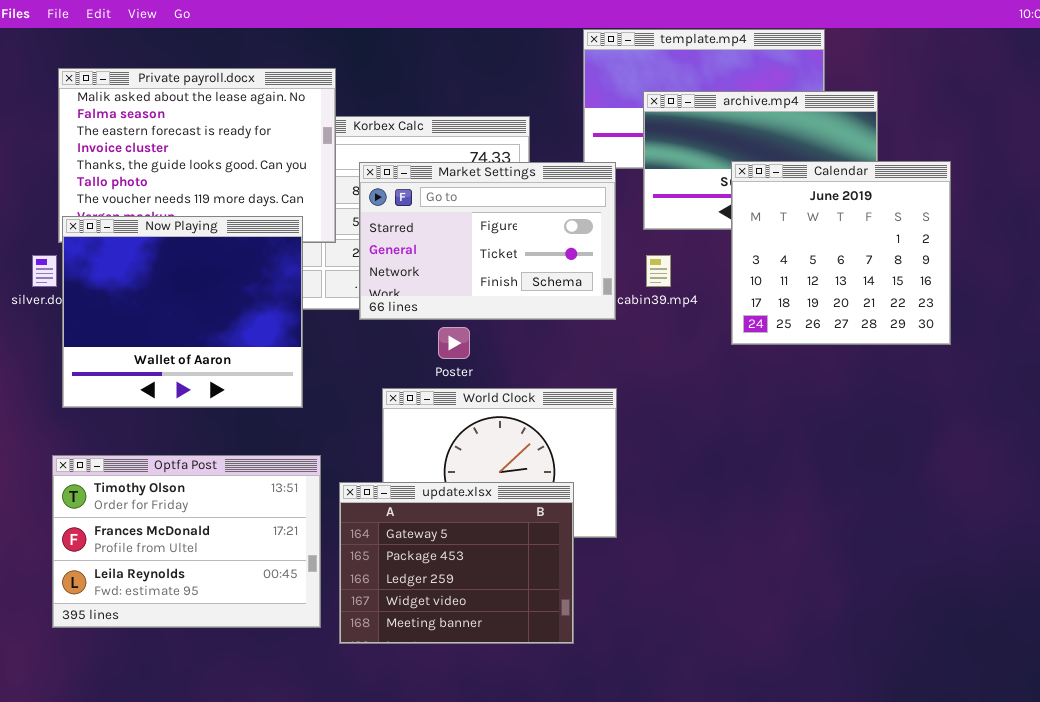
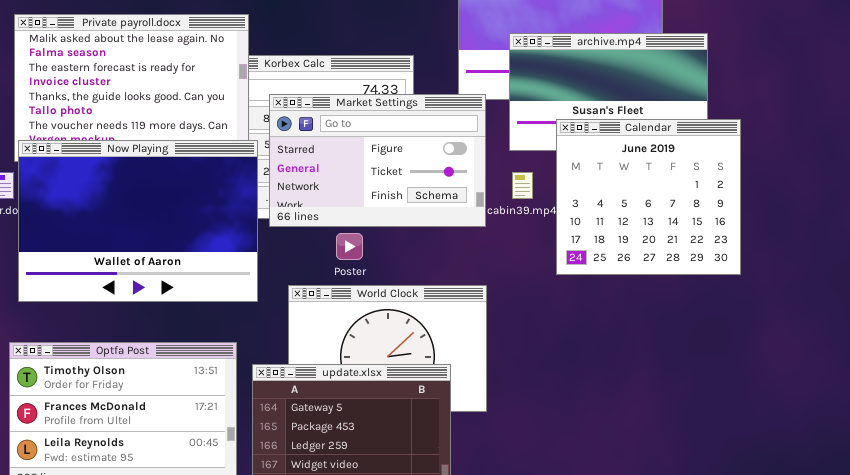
Calendar: [731,161,951,345] -> [556,119,741,275], moved
Now Playing: [62,216,303,408] -> [18,140,258,302], resized

